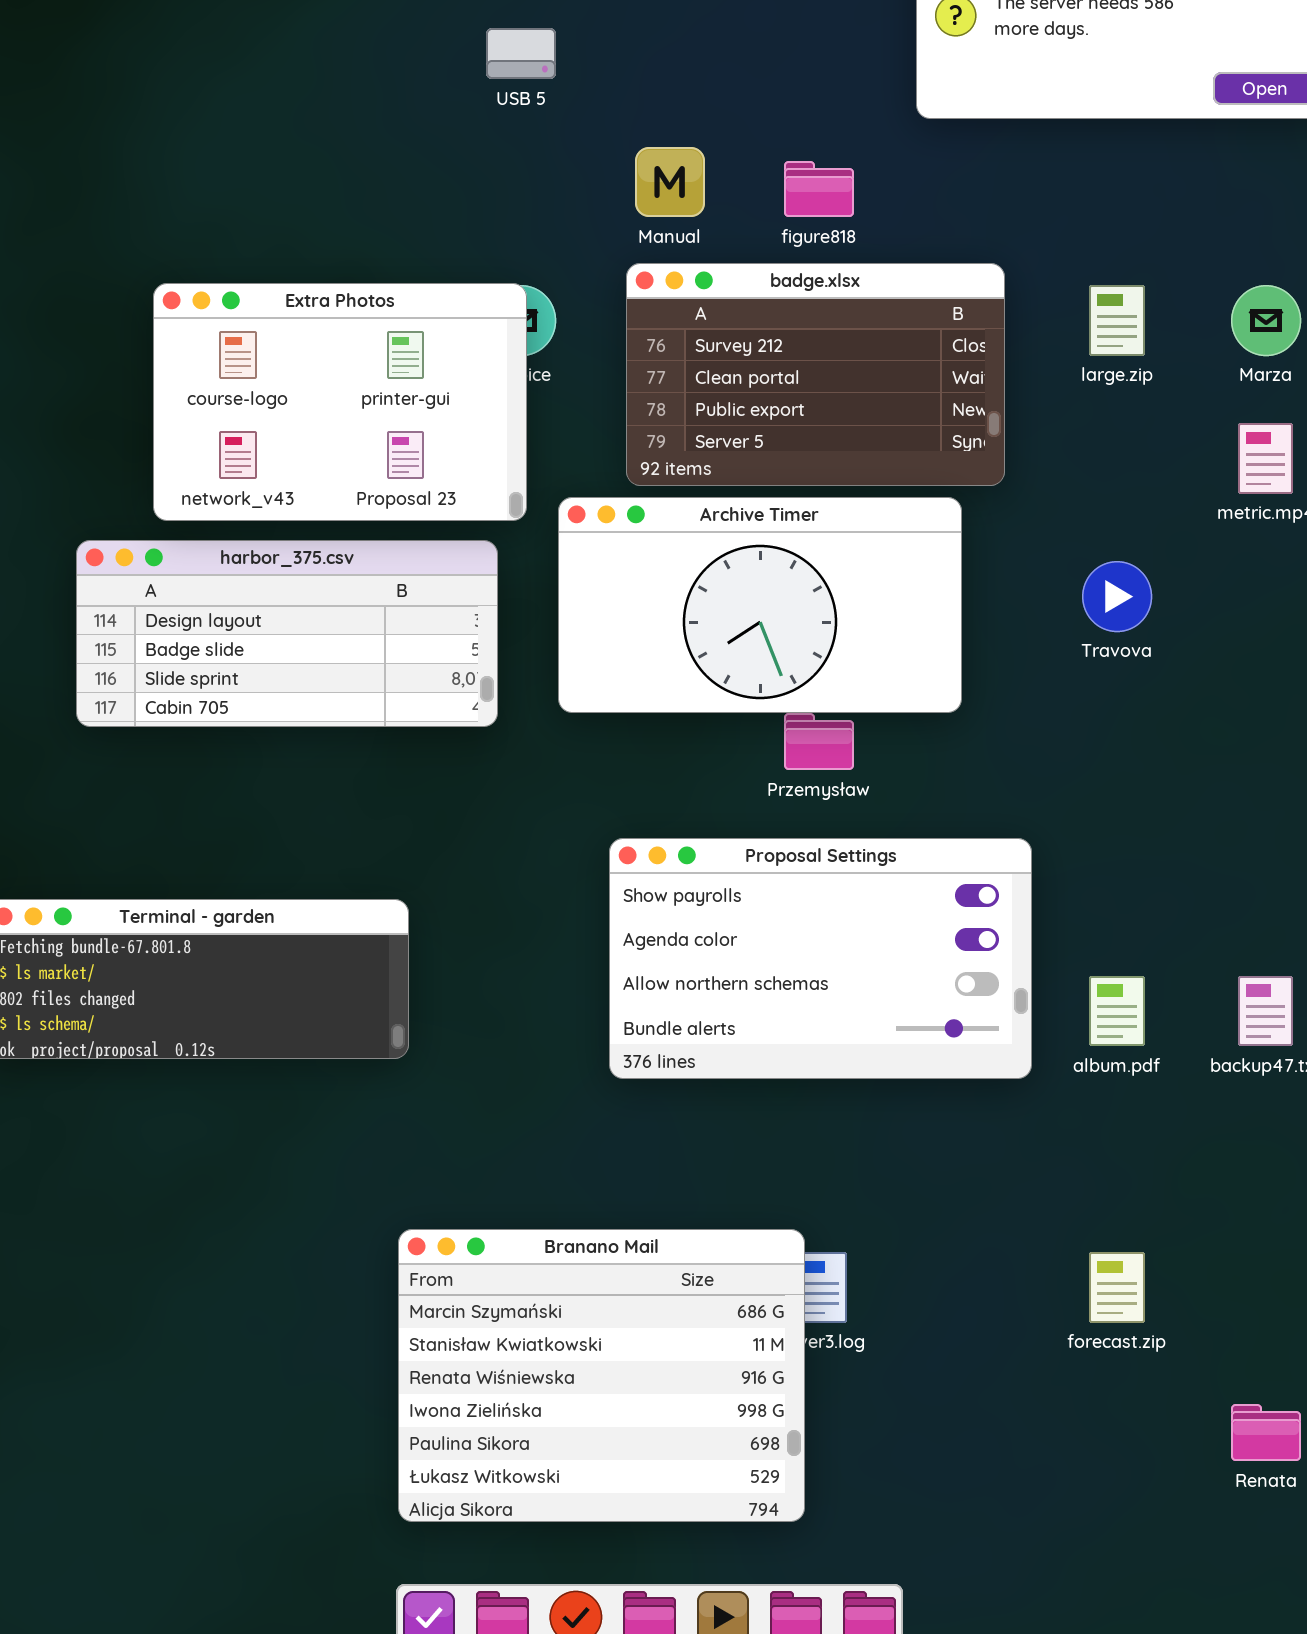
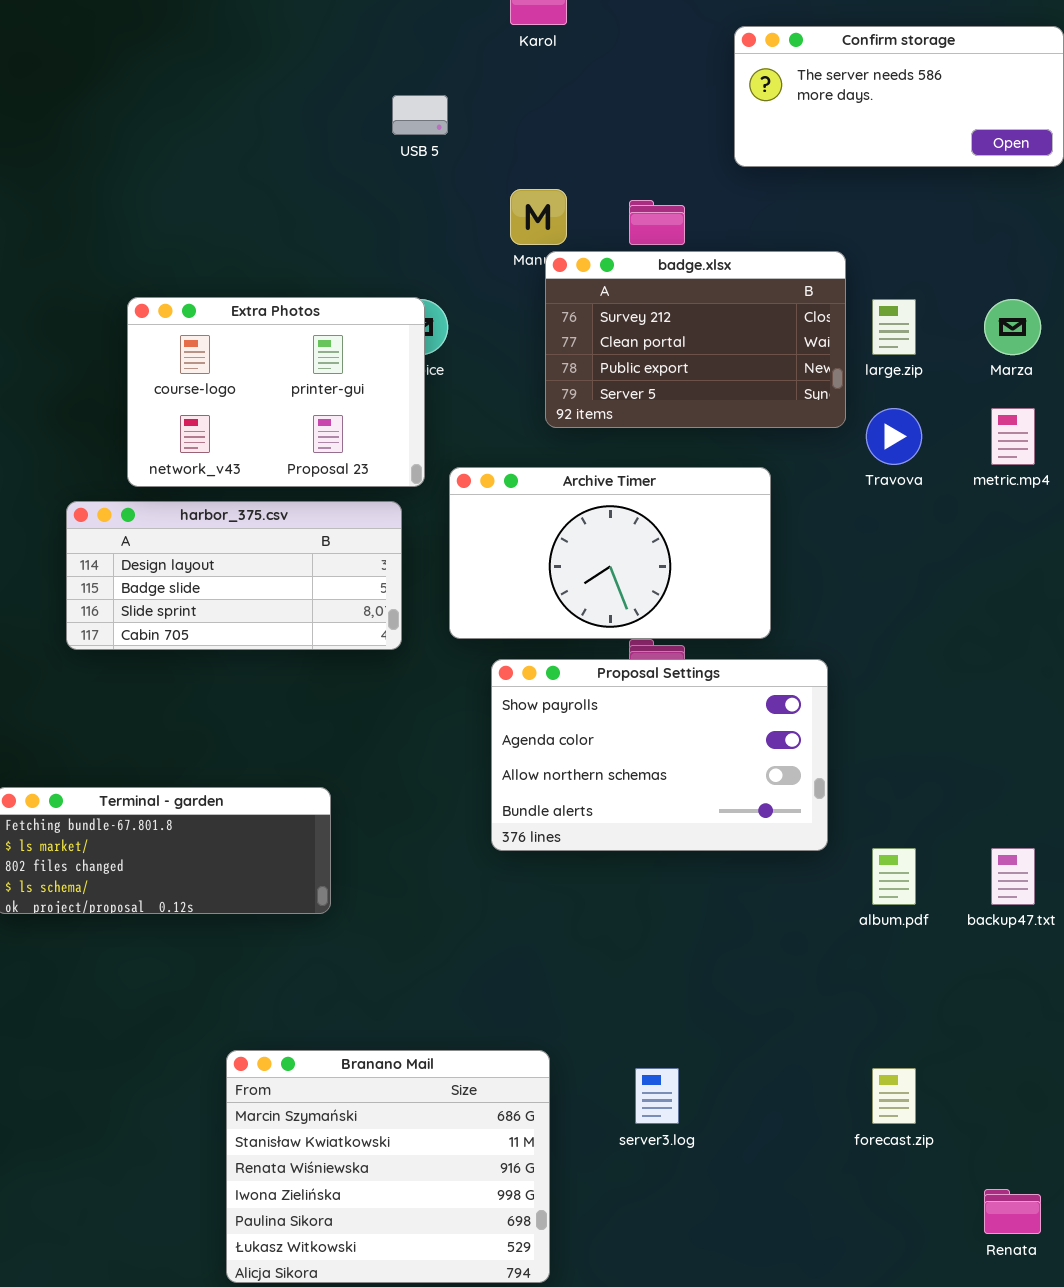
badge.xlsx: [626,263,1005,486] -> [545,251,846,428], moved
Travova: [1082,561,1152,632] -> [866,408,922,465], moved
Proposal Settings: [609,838,1032,1079] -> [491,659,828,851], moved
Branano Mail: [398,1229,805,1522] -> [226,1050,550,1283], moved

